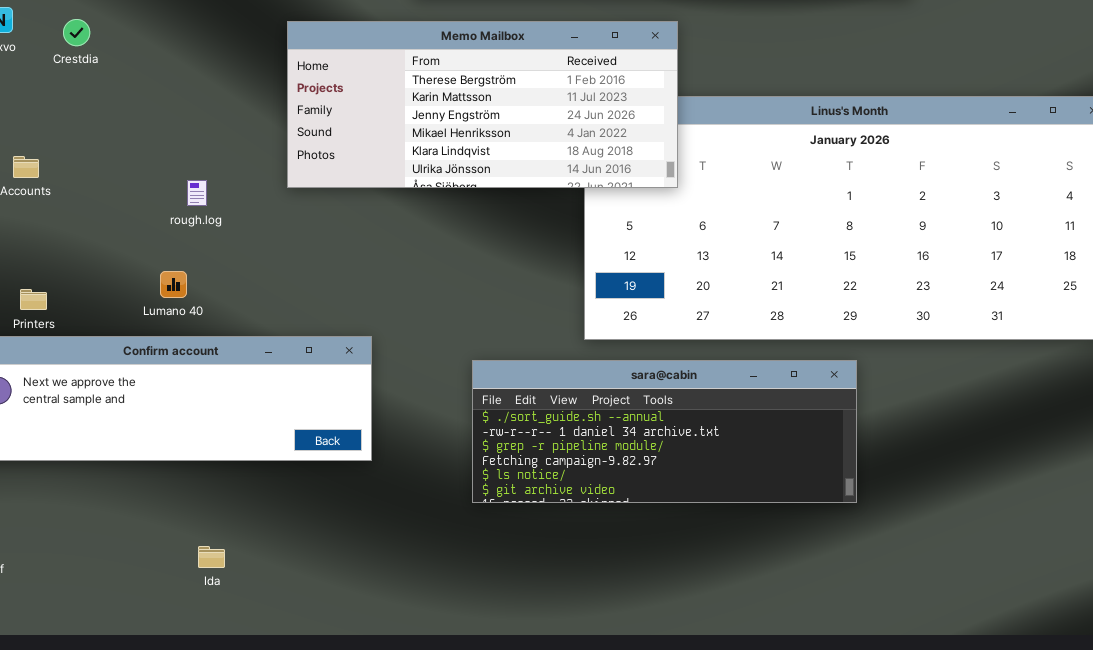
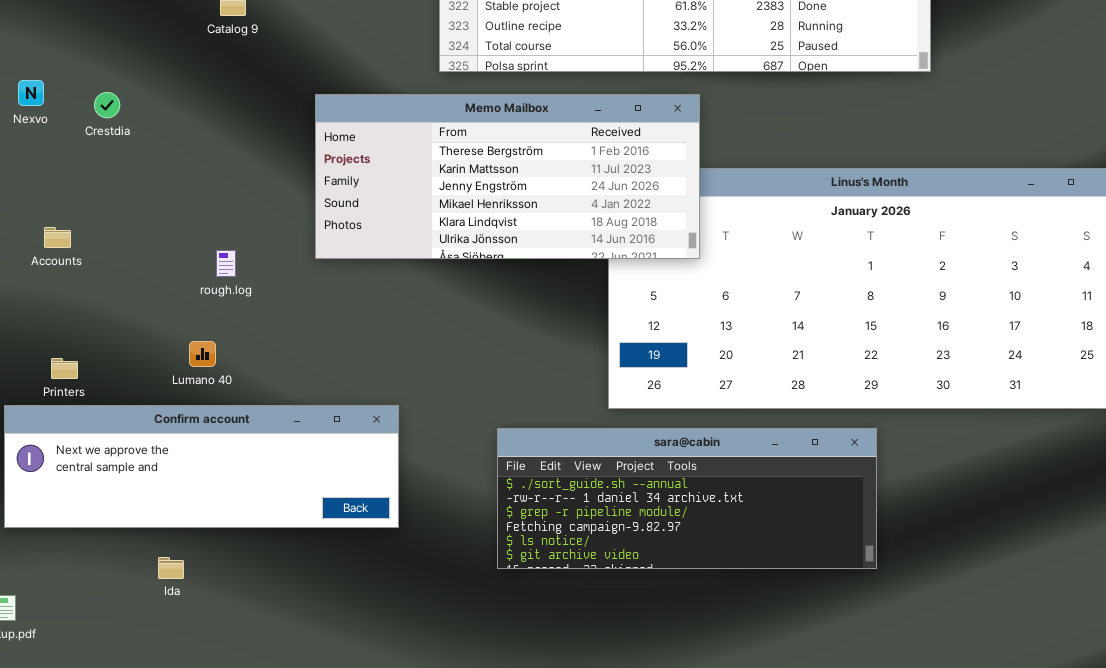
Ida: [198,546,225,568] -> [158,557,184,579], moved

